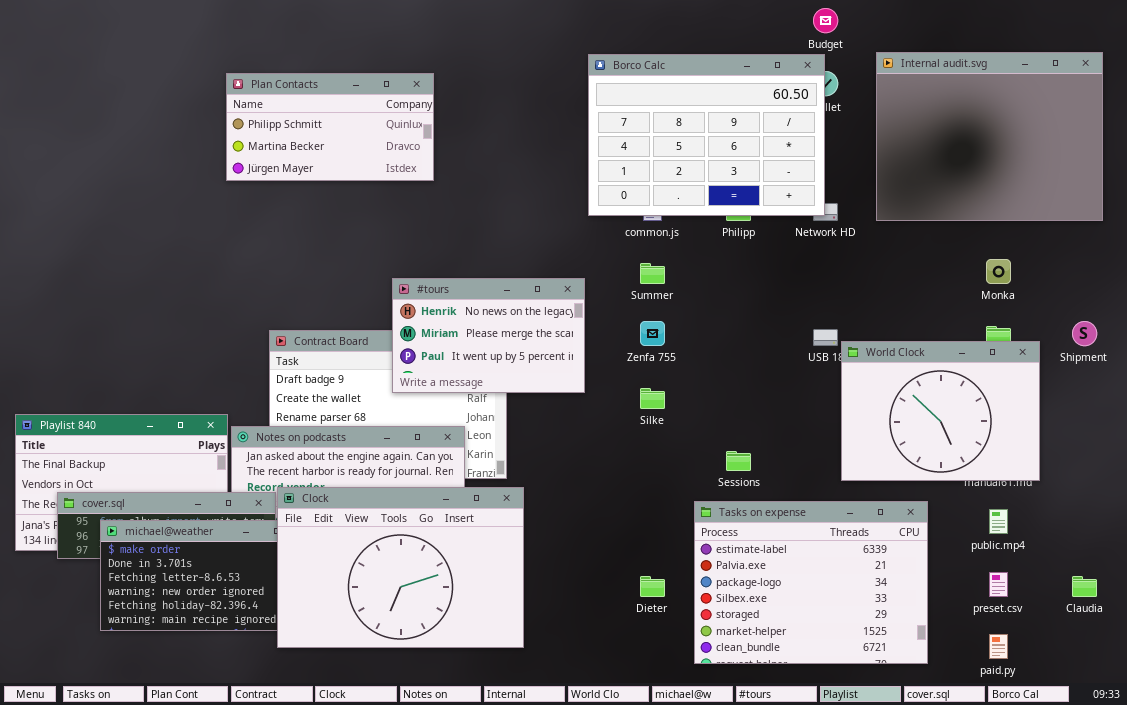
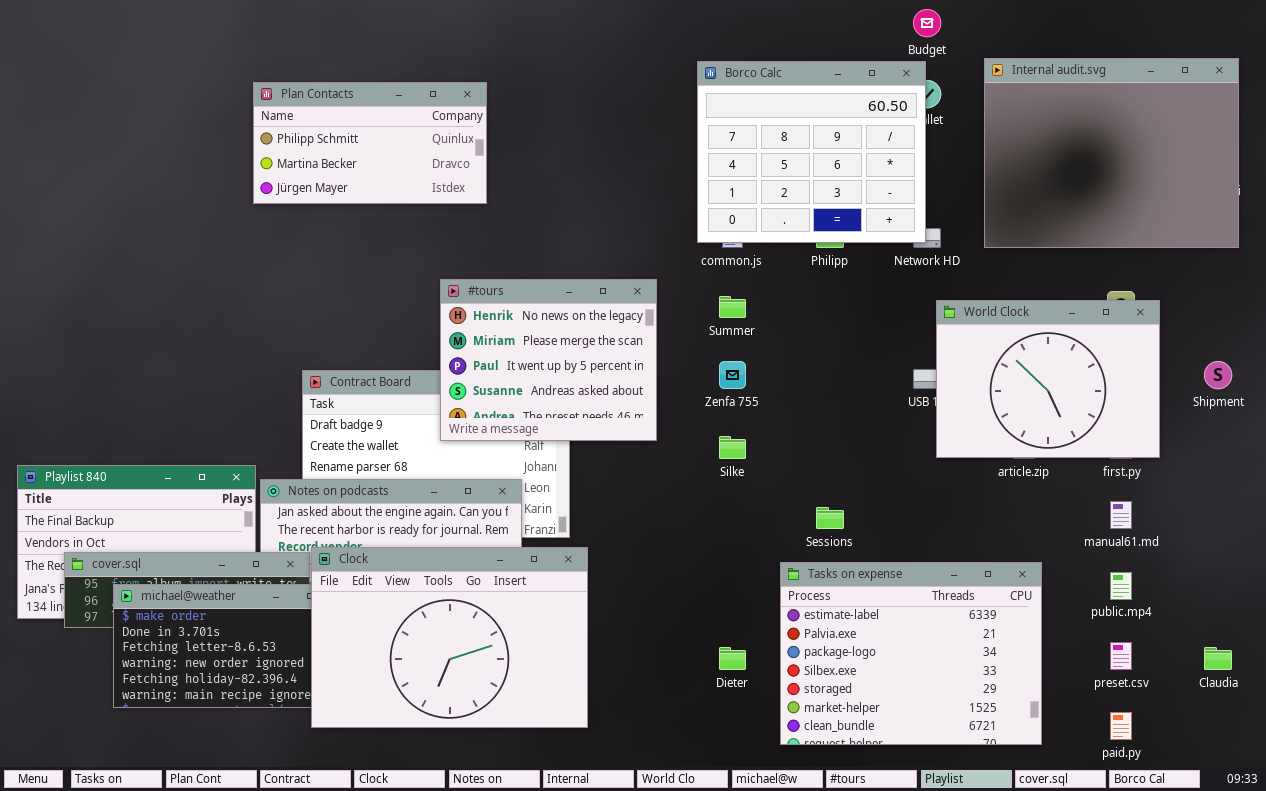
Borco Calc: [588,54,825,216] -> [697,61,926,243], resized
#tours: [392,278,585,393] -> [440,279,657,441], resized
World Clock: [841,341,1040,481] -> [936,300,1160,458], moved

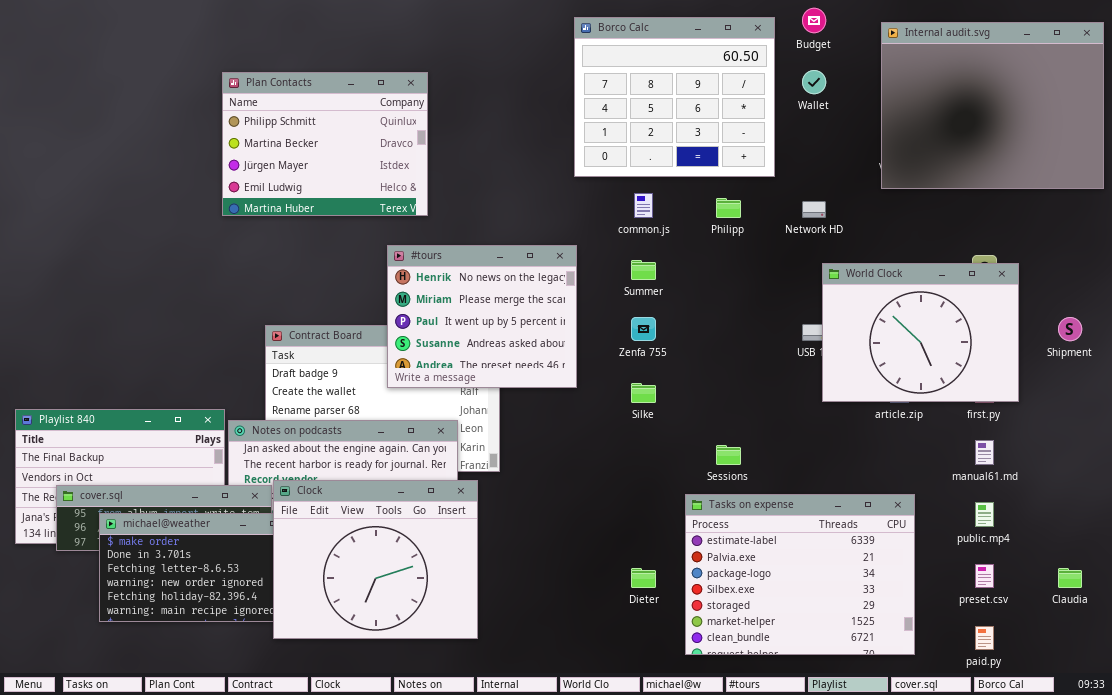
Internal audit.svg: [984,58,1239,248] -> [881,22,1104,189], moved
Borco Calc: [697,61,926,243] -> [574,17,775,177], moved
Plan Contacts: [253,82,487,204] -> [222,72,428,216], resized
Clock: [311,547,588,728] -> [273,480,478,639], resized

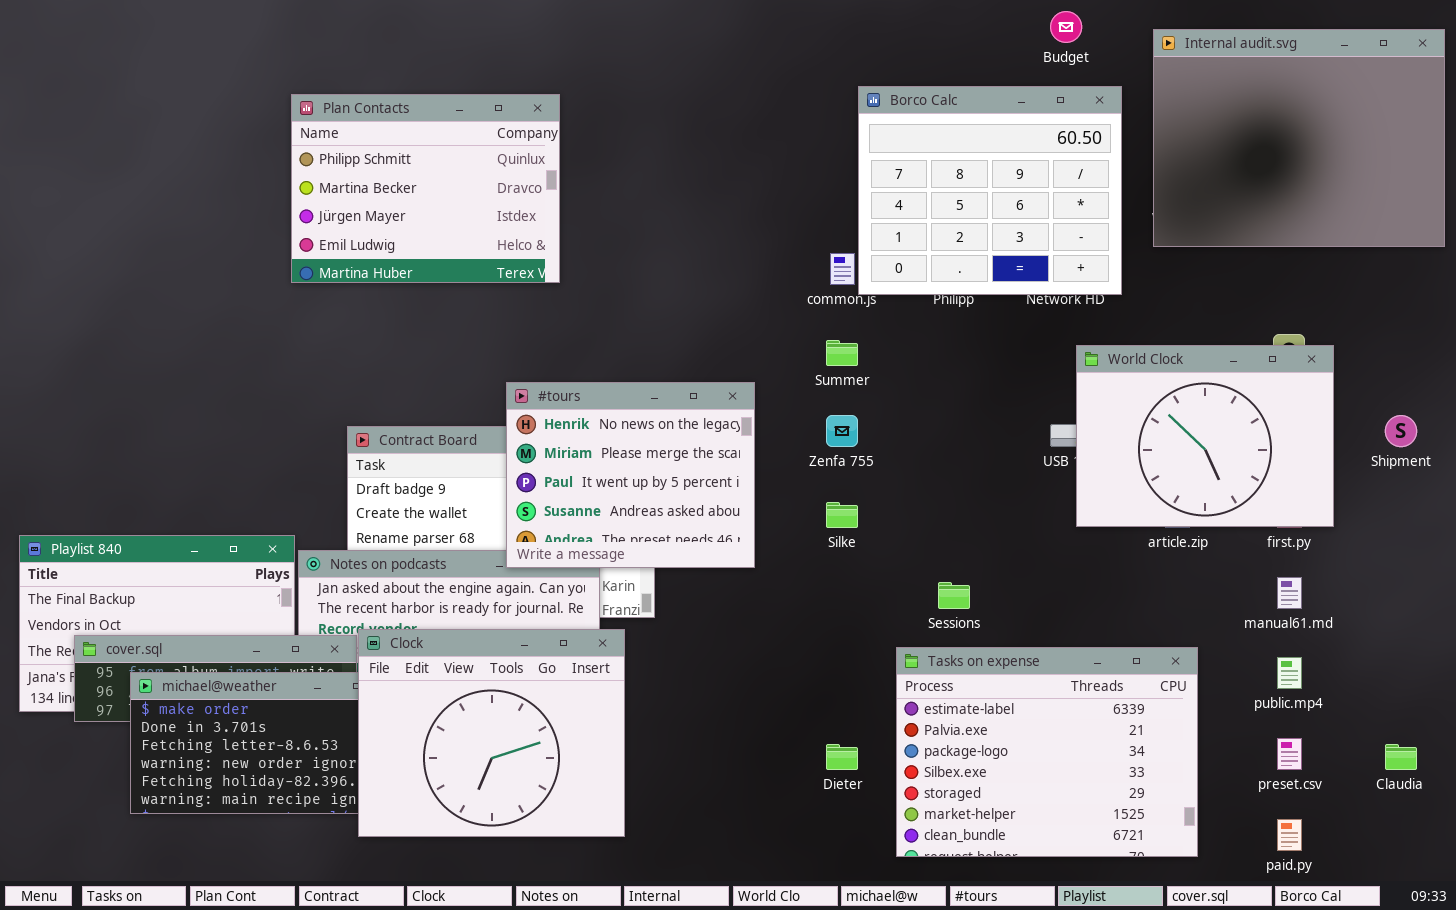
Borco Calc: [574,17,775,177] -> [858,86,1122,295], moved
#tours: [387,245,577,388] -> [506,382,755,568], moved

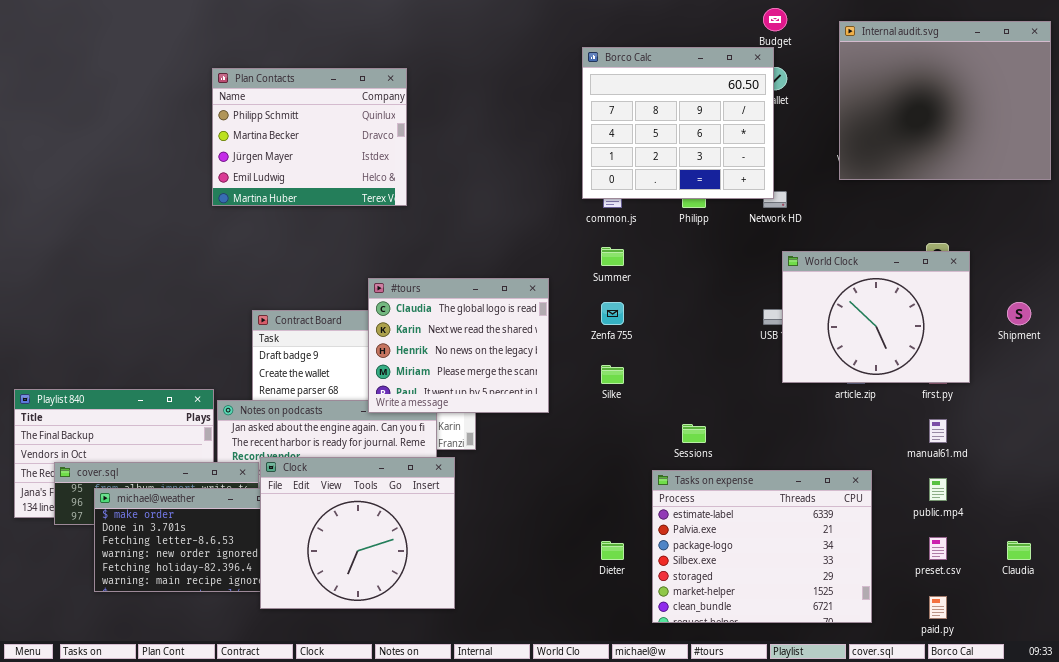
Borco Calc: [858,86,1122,295] -> [582,47,774,199], moved
#tours: [506,382,755,568] -> [368,278,549,413], scrolled up 2 rows

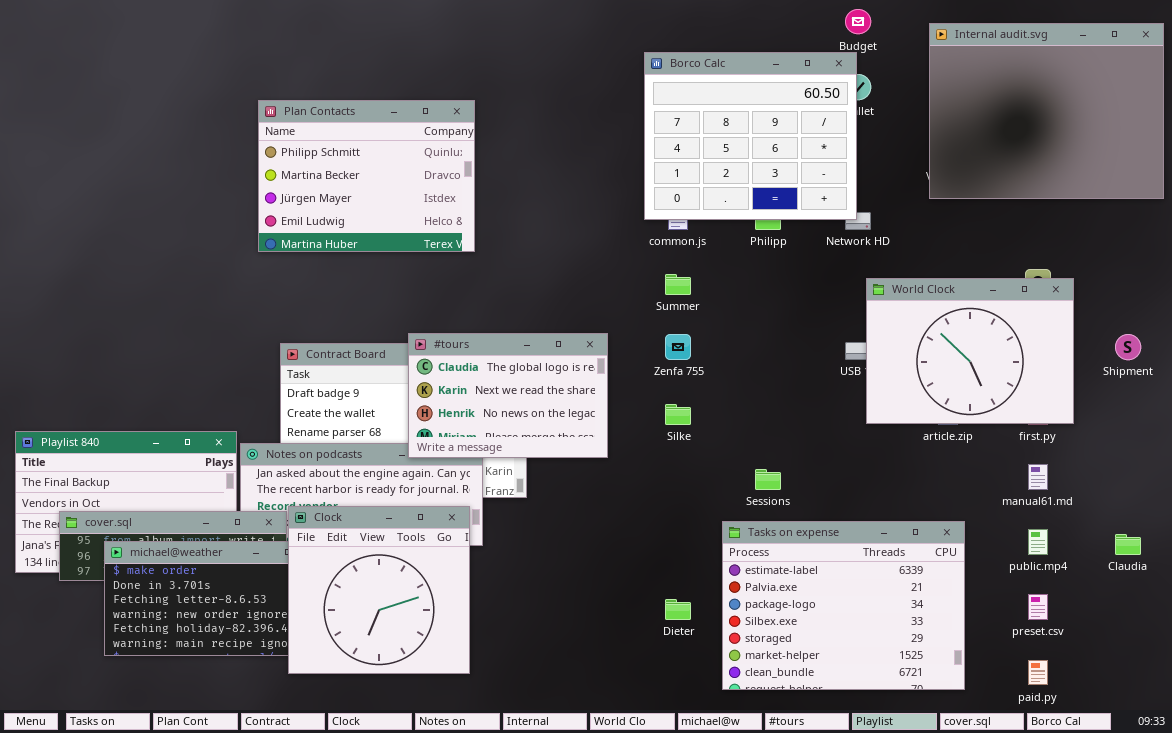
Plan Contacts: [212,68,407,206] -> [258,100,475,252], moved
#tours: [368,278,549,413] -> [408,333,608,458], resized
Clock: [260,457,455,609] -> [288,506,470,674], resized
Claudia: [1007,541,1031,560] -> [1115,534,1141,555], moved

